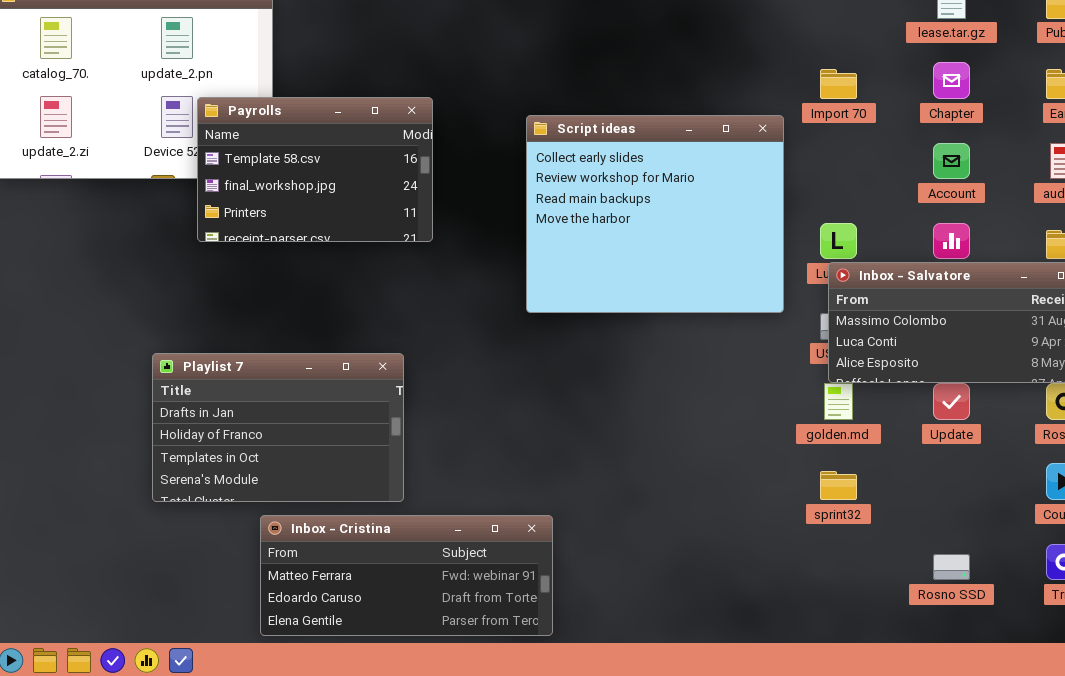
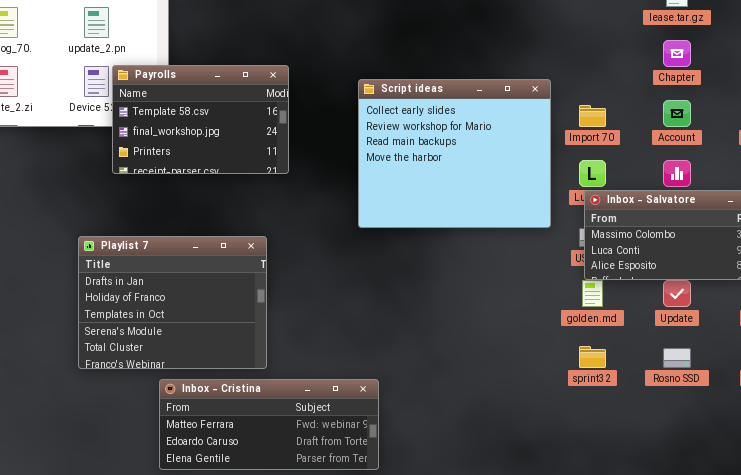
Import 70: [820,69,857,99] -> [579,105,606,127], moved
Playlist 7: [152,353,404,502] -> [78,236,267,369], resized
Rosno SSD: [933,554,970,580] -> [663,348,691,368], moved

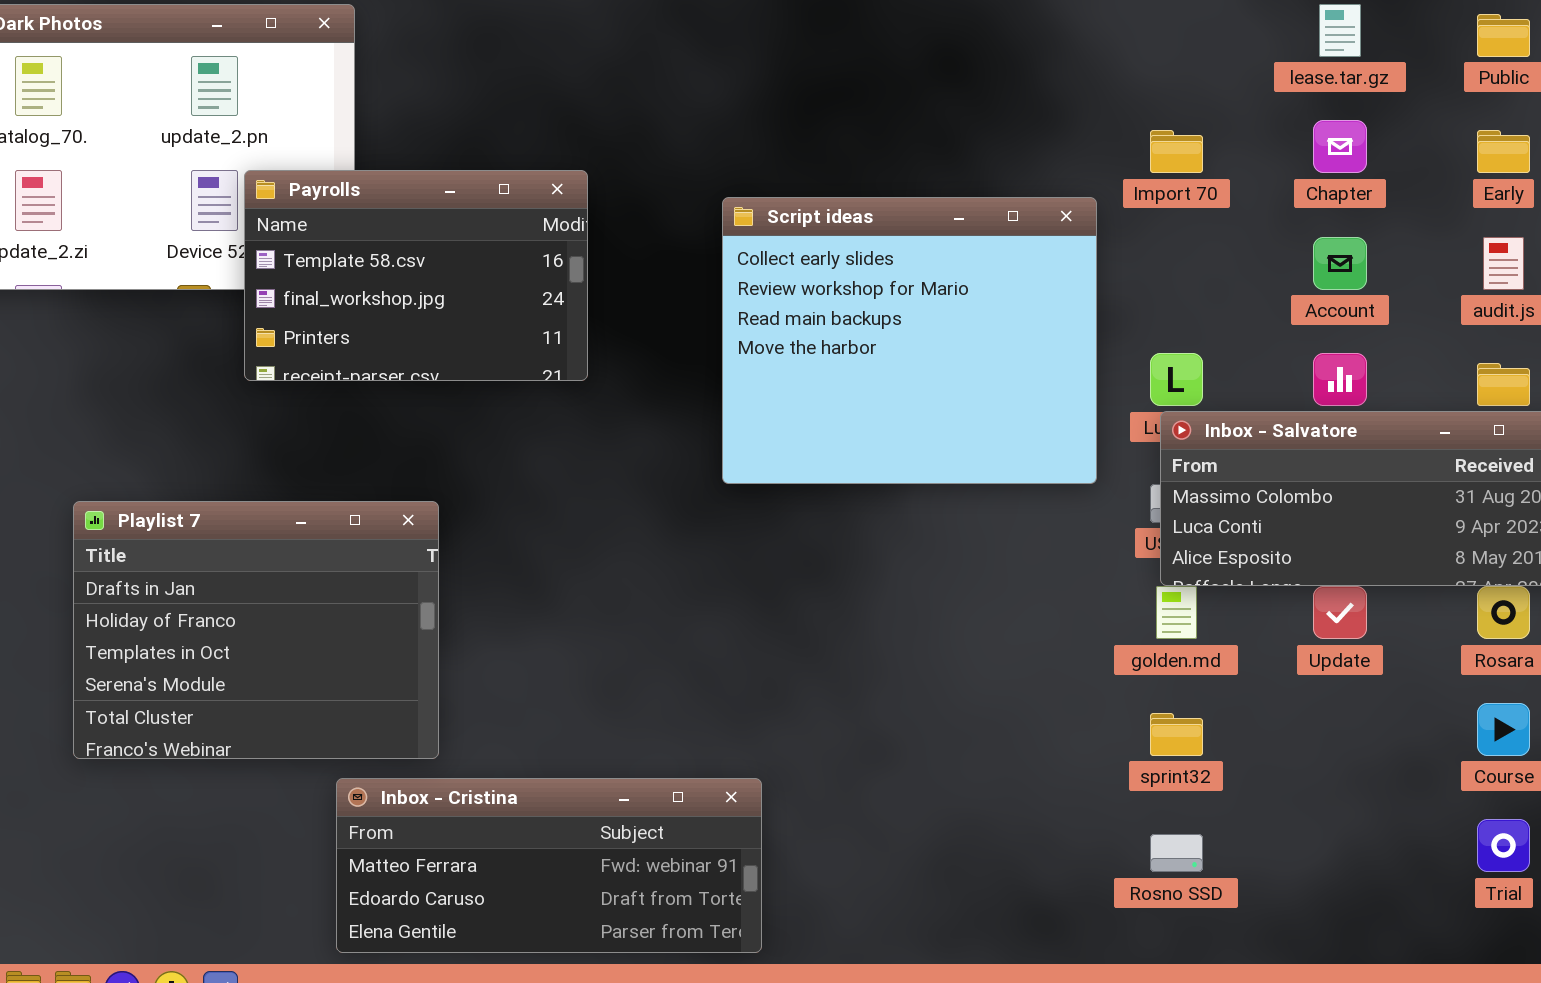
Import 70: [579,105,606,127] -> [1150,130,1203,173], moved
Playlist 7: [78,236,267,369] -> [73,501,439,759], moved
Rosno SSD: [663,348,691,368] -> [1150,834,1203,872], moved

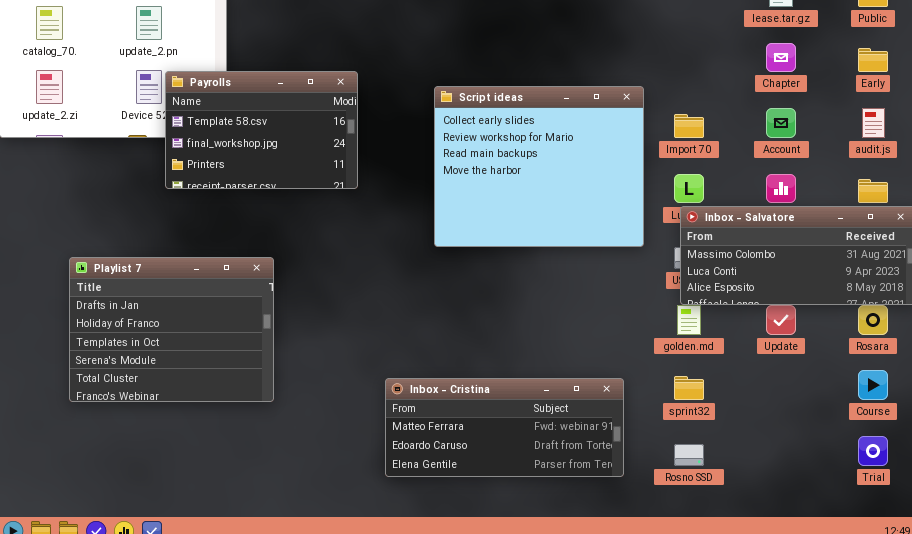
Import 70: [1150,130,1203,173] -> [674,114,704,138], moved
Inbox - Cristina: [336,778,762,953] -> [385,378,624,477], moved

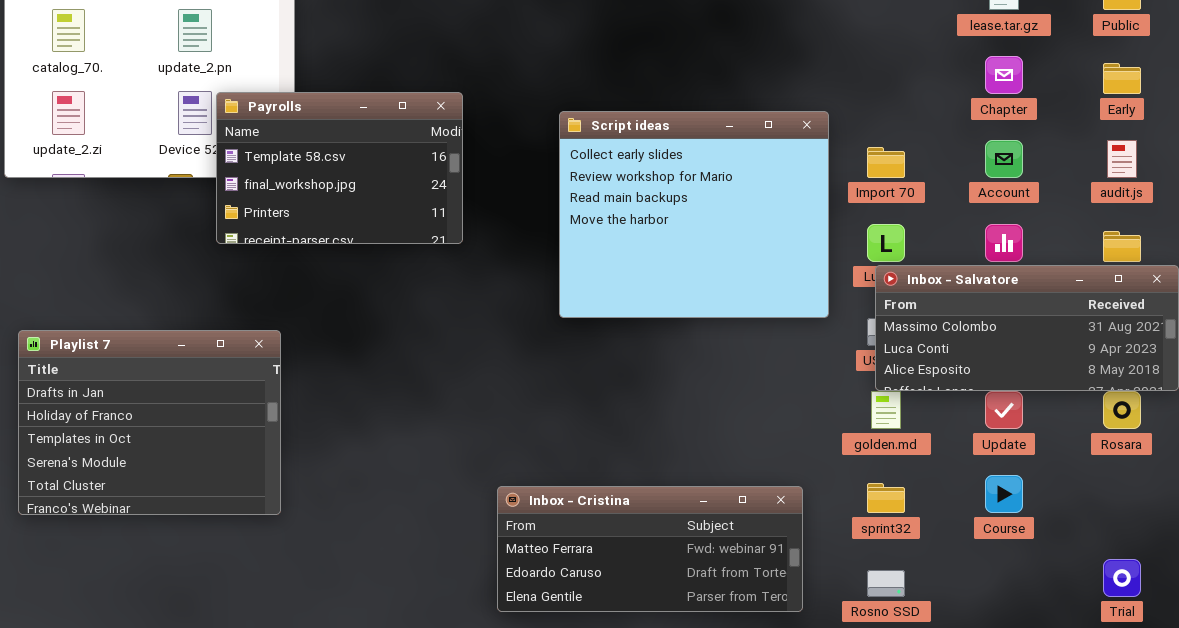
Playlist 7: [69,257,274,402] -> [18,330,281,515], moved
Course: [858,370,888,400] -> [985,475,1023,513], moved

